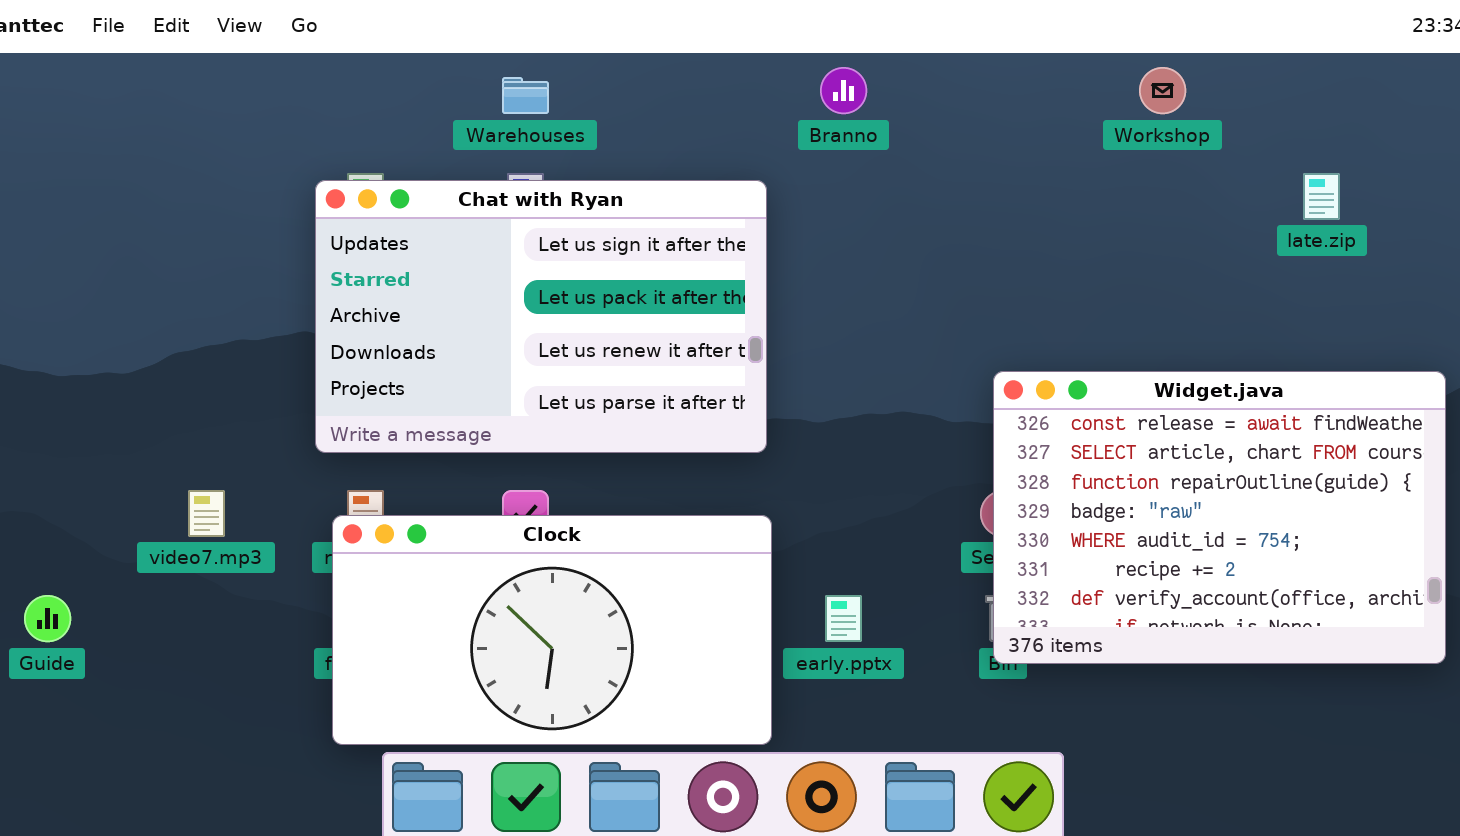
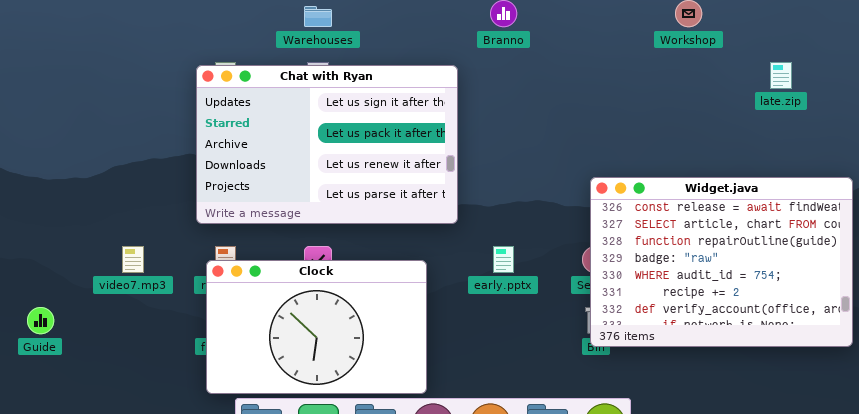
Clock: [332,515,772,745] -> [206,260,427,394], resized
early.pptx: [825,595,862,642] -> [493,246,514,273], moved

